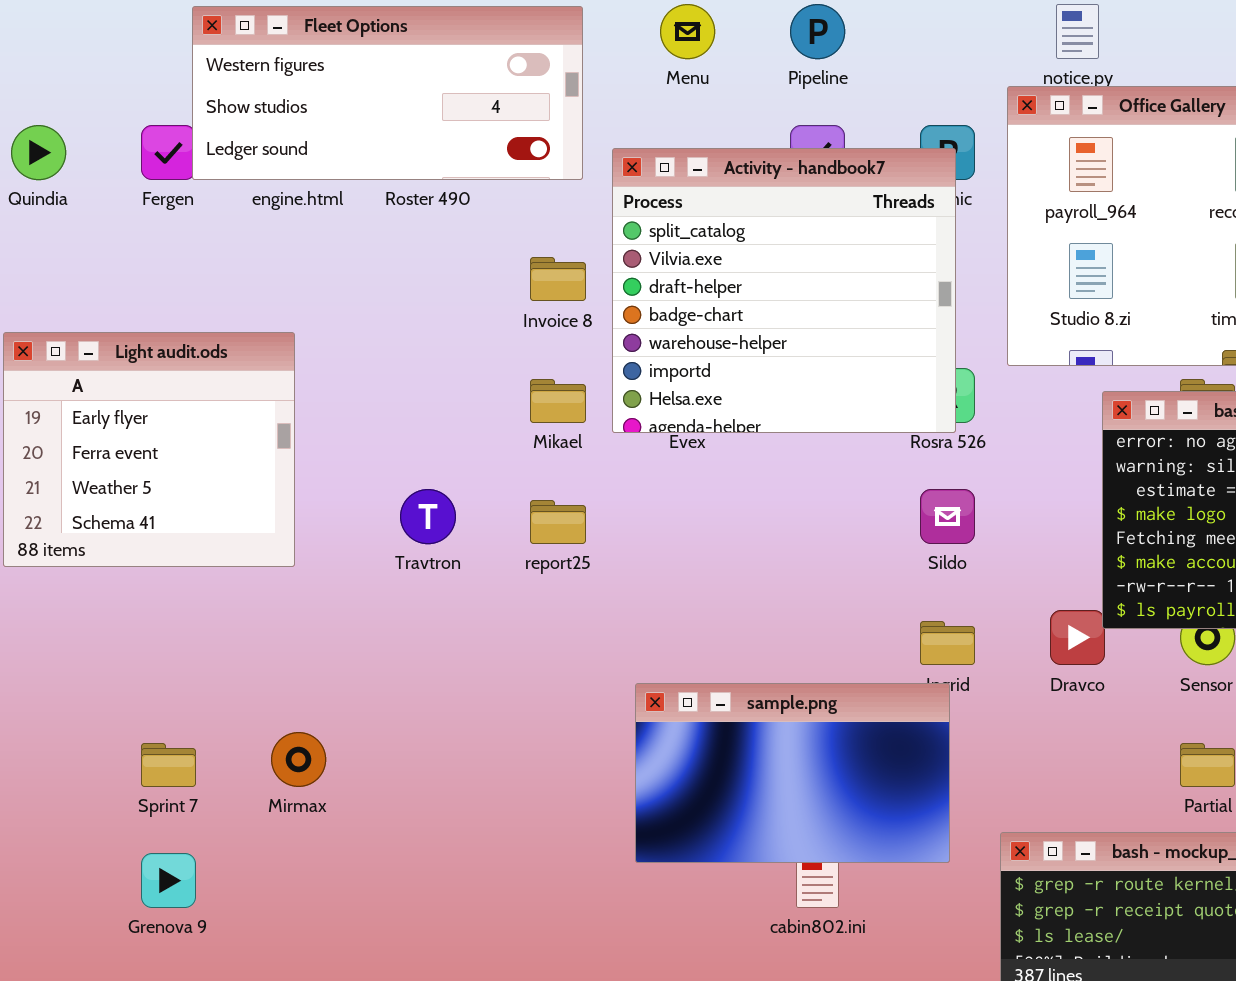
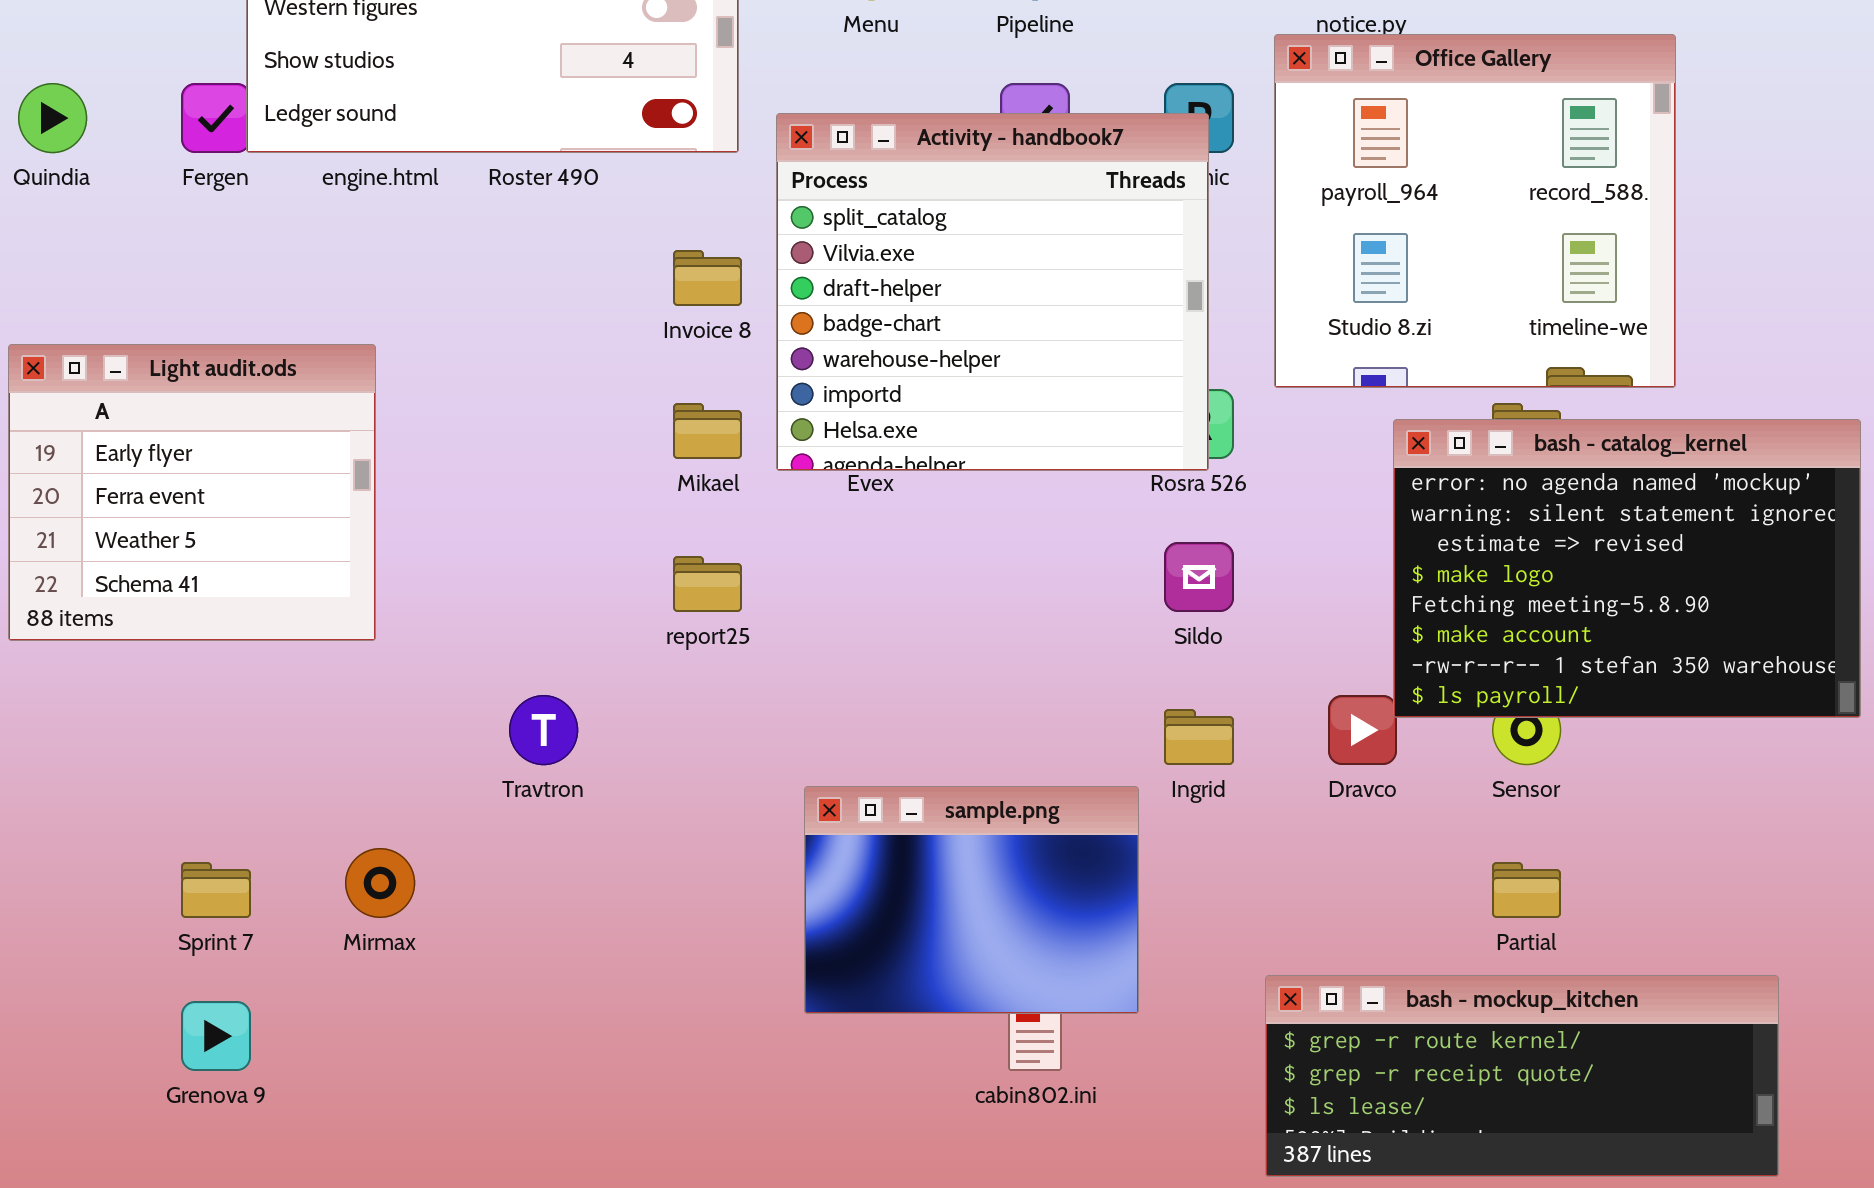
Travtron: [400,489,456,544] -> [509,695,578,765], moved
sample.png: [635,683,950,863] -> [804,786,1139,1014], resized

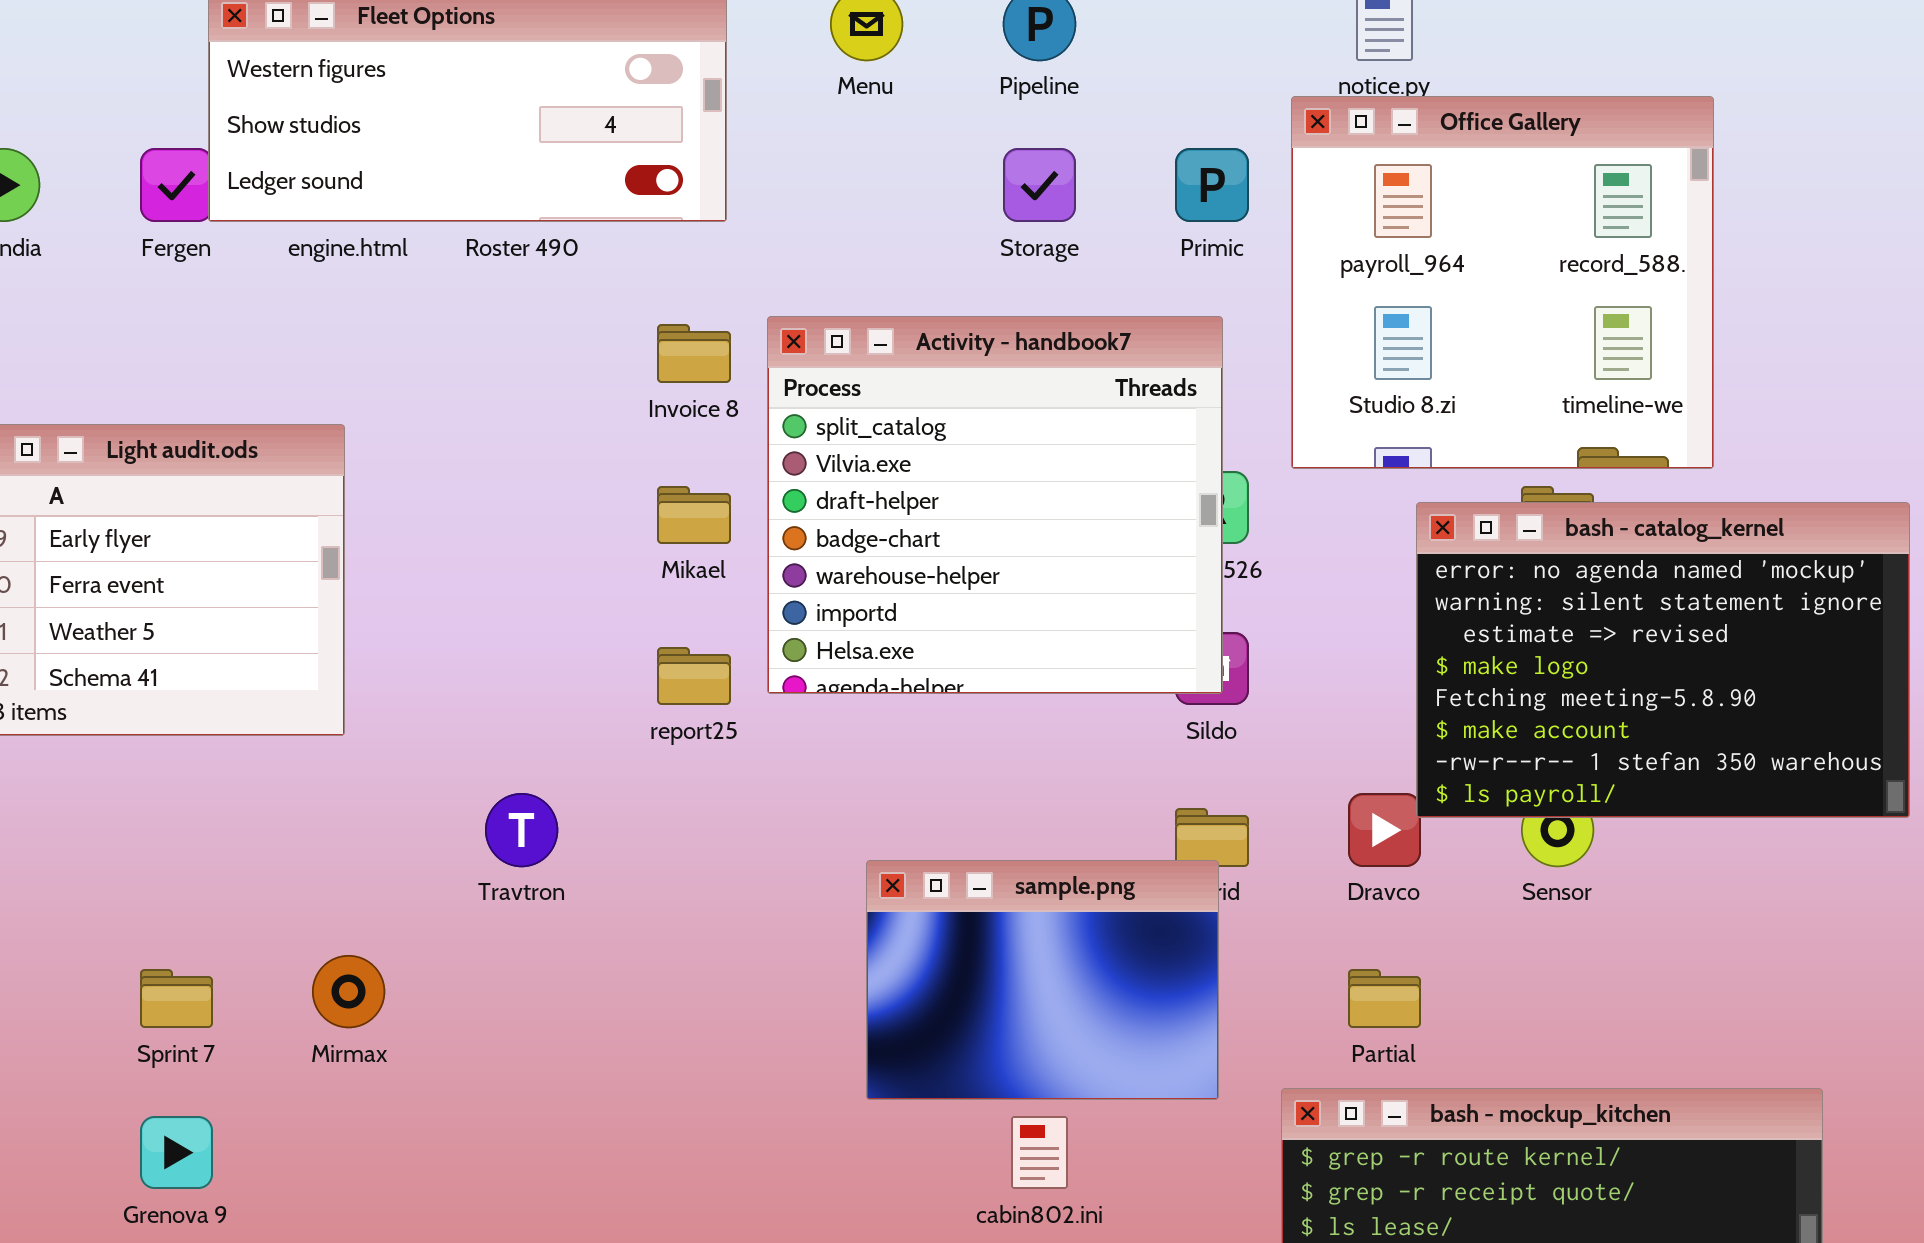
Activity - handbook7: [776,113,1209,471] -> [767,316,1223,694], moved
sample.png: [804,786,1139,1014] -> [866,860,1219,1100], moved
Partial: [1492,862,1561,918] -> [1348,969,1421,1028], moved

